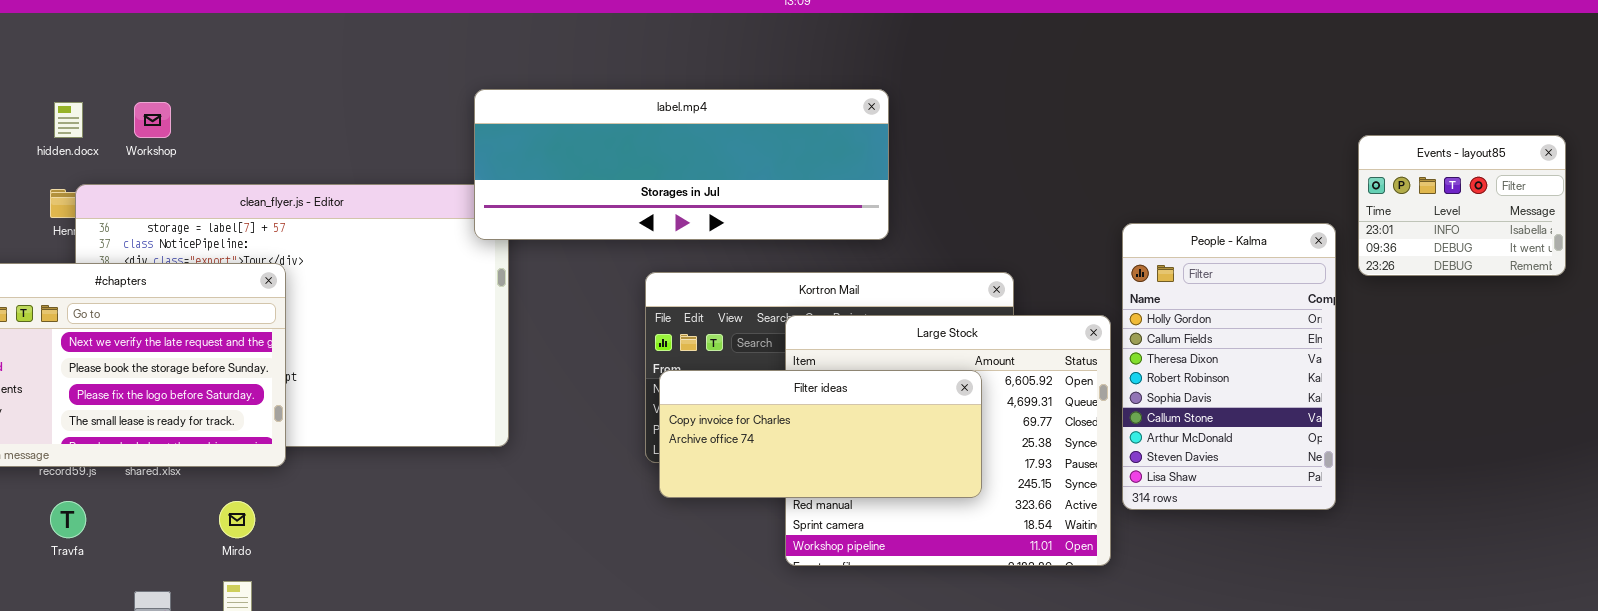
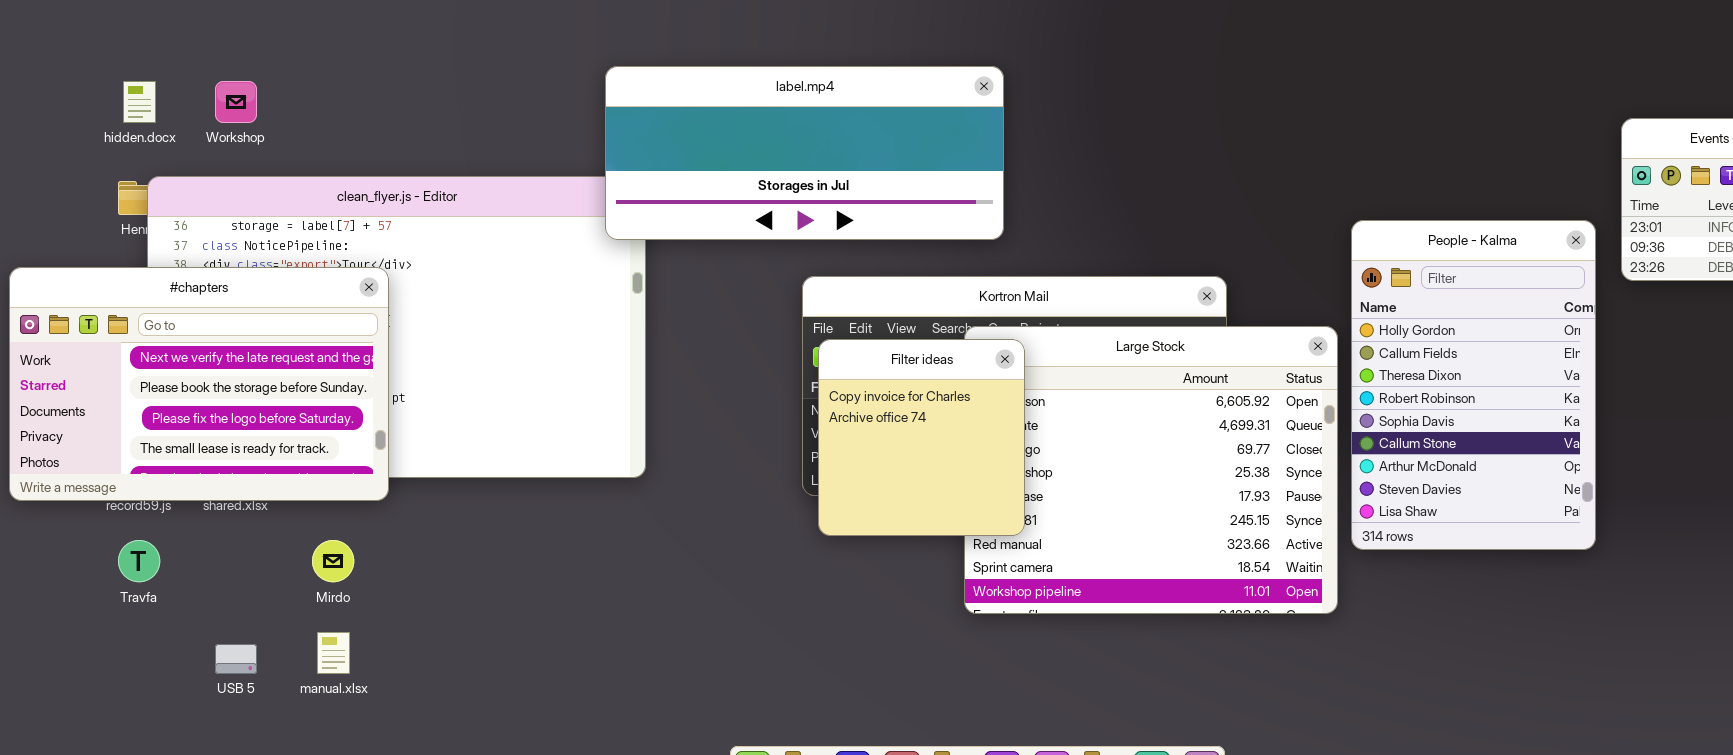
label.mp4: [474,89,889,240] -> [605,66,1004,240], resized
Filter ideas: [659,370,982,498] -> [818,339,1025,536], resized

